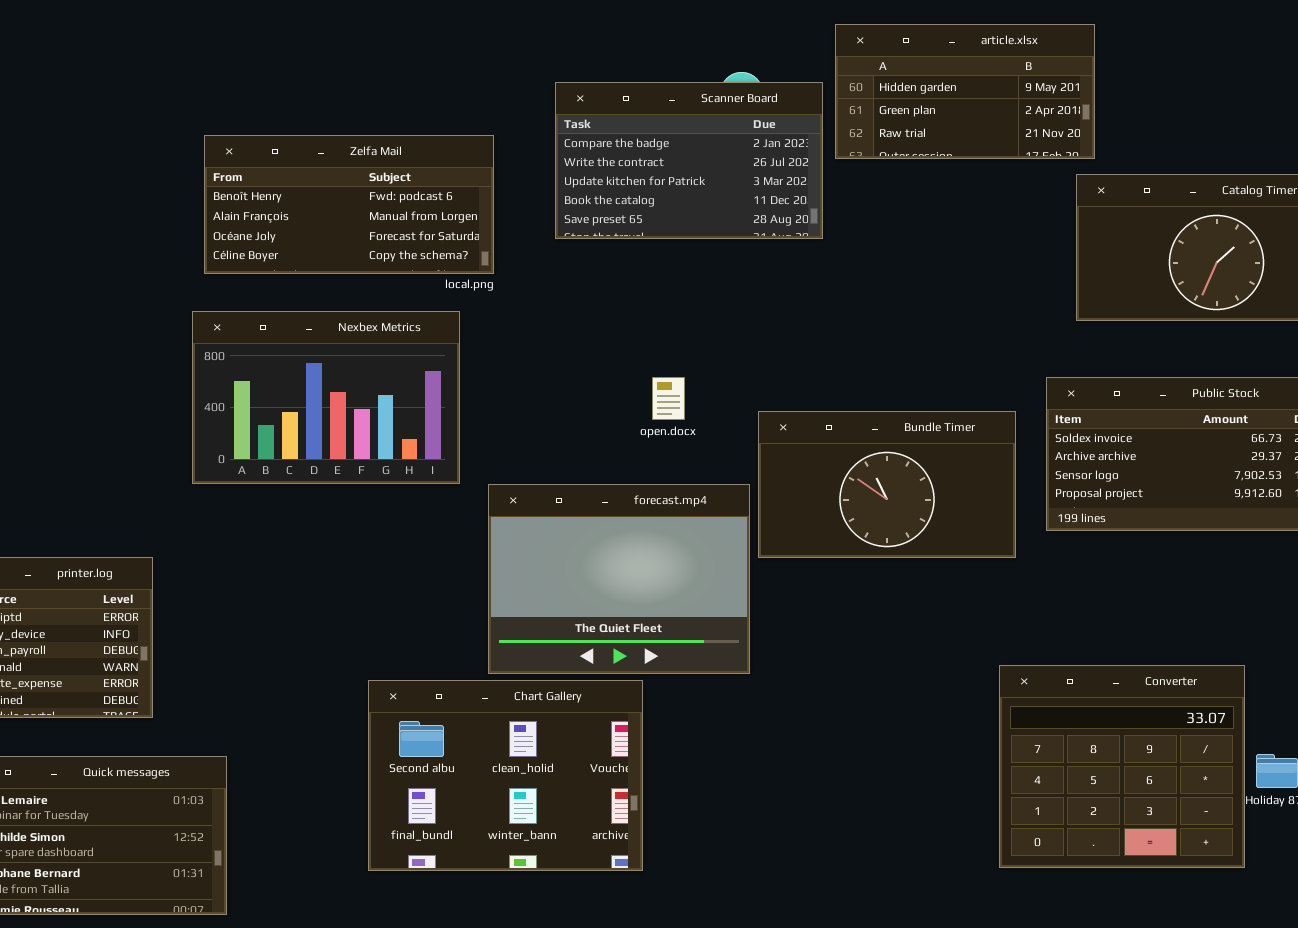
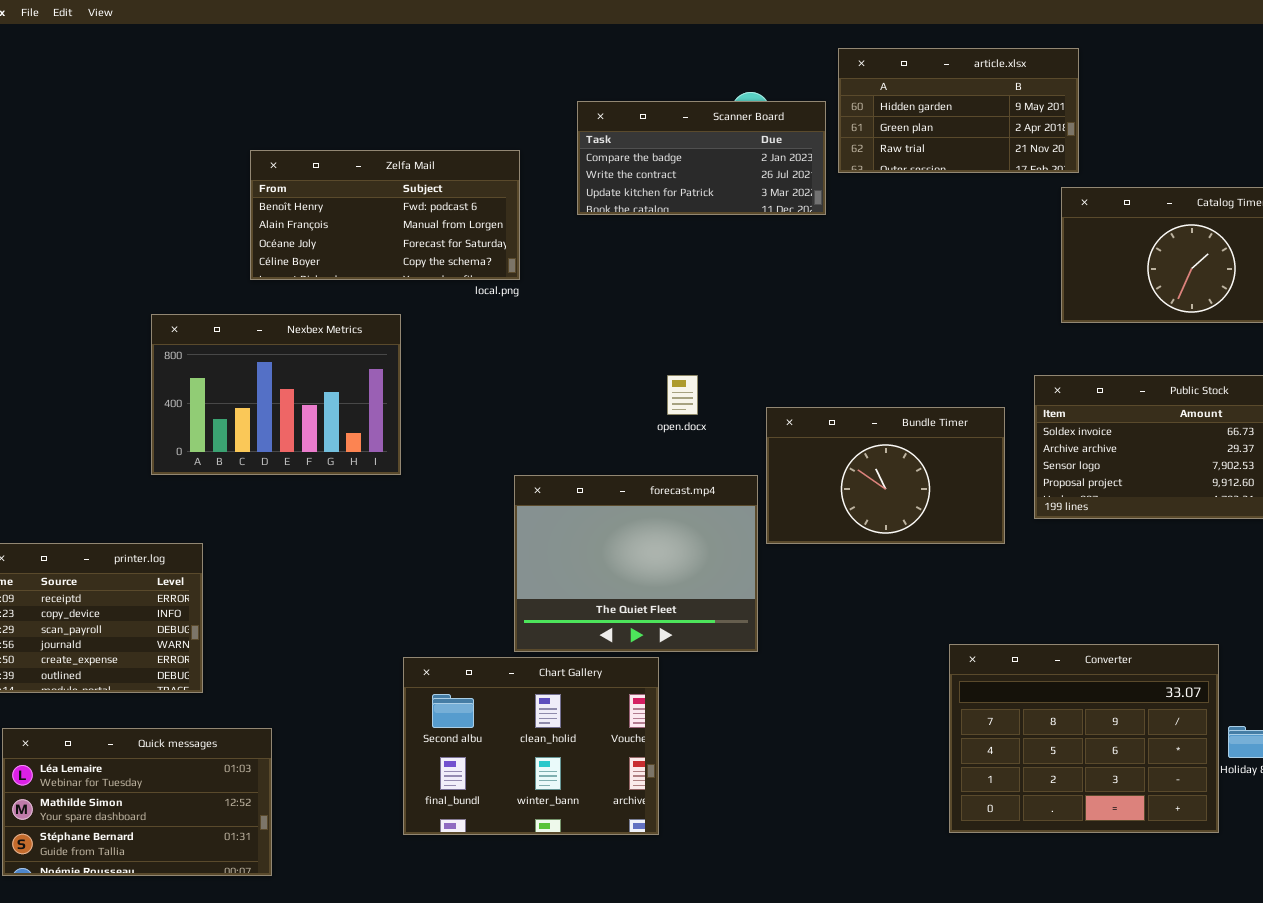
Scanner Board: [555,82,823,239] -> [577,101,826,215], resized
Nexbex Metrics: [192,311,460,484] -> [151,314,401,475], moved
Converter: [999,665,1245,868] -> [949,644,1219,833], resized

